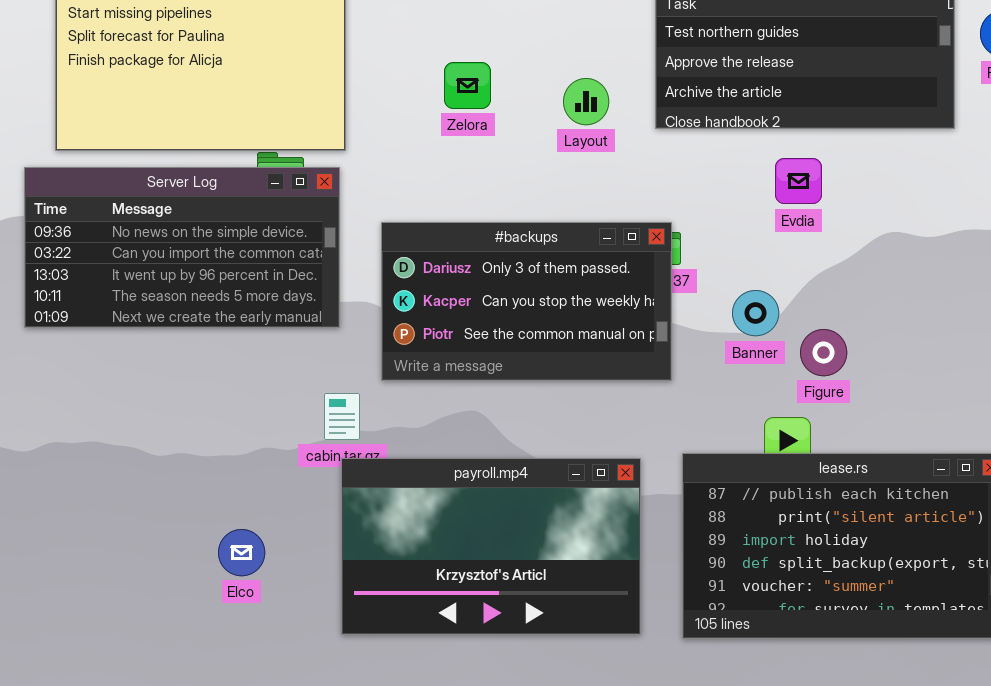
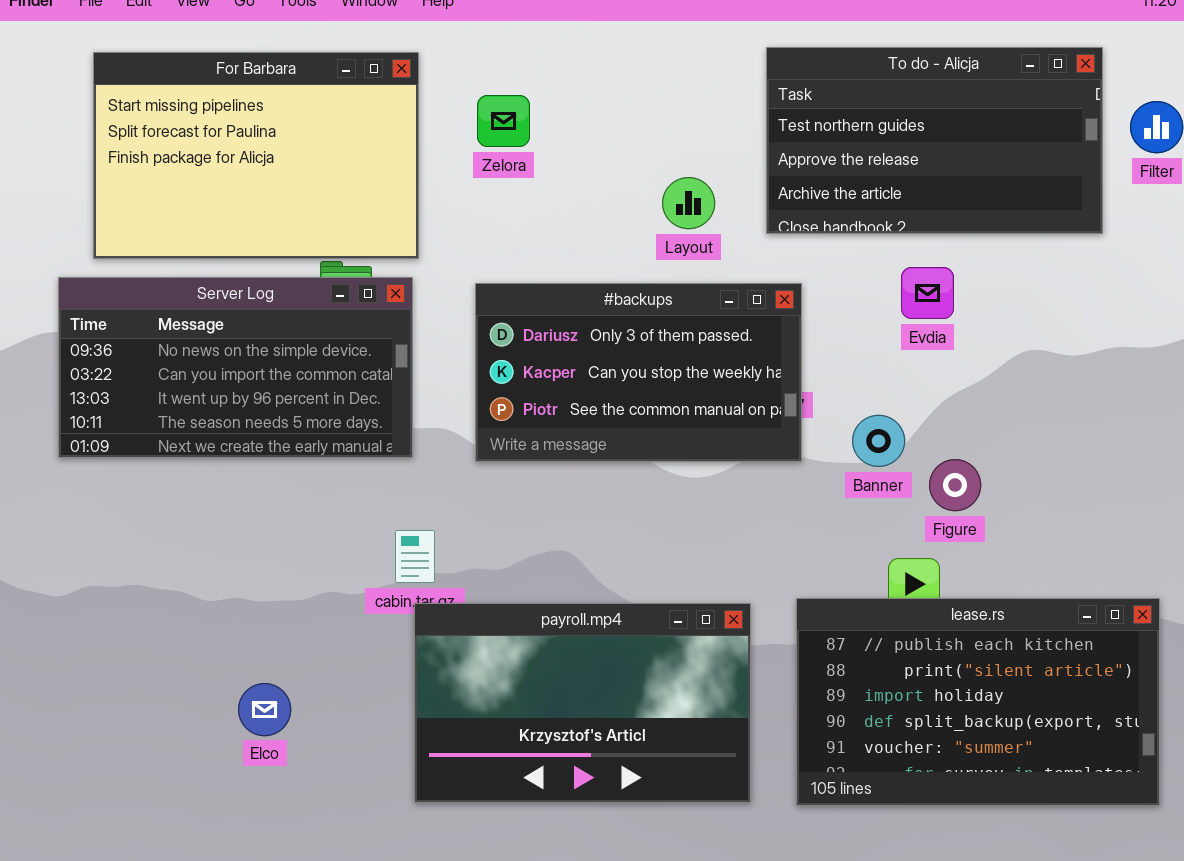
Zelora: [444,62,491,109] -> [477,95,530,147], moved
#backups: [381,222,672,381] -> [475,283,802,462], moved
Elco: [218,529,265,576] -> [238,683,291,736], moved

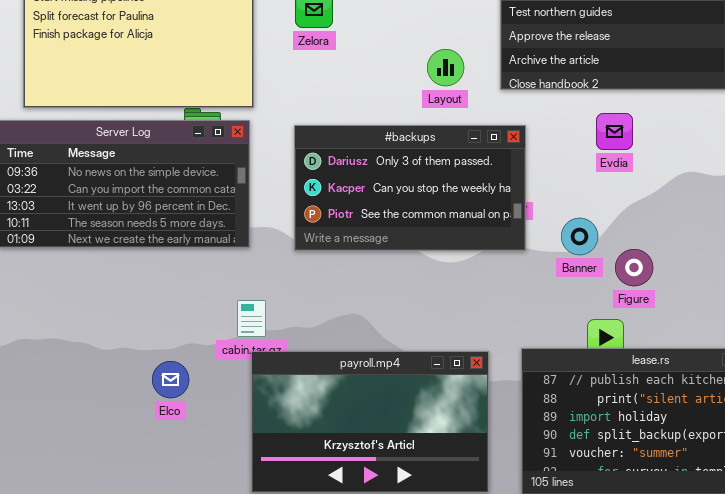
Elco: [238,683,291,736] -> [152,361,189,398], moved

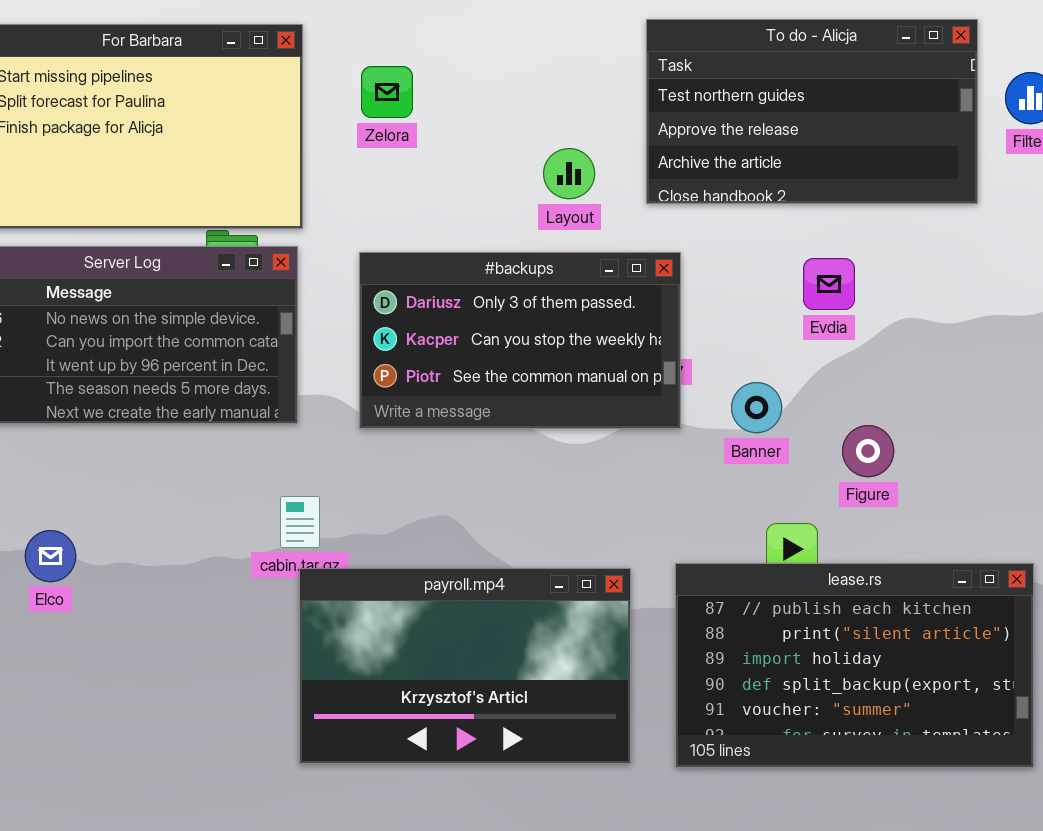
Evdia: [596,113,633,150] -> [803,258,855,310], moved
Figure: [615,249,653,286] -> [842,425,894,477], moved
Elco: [152,361,189,398] -> [25,530,76,582], moved

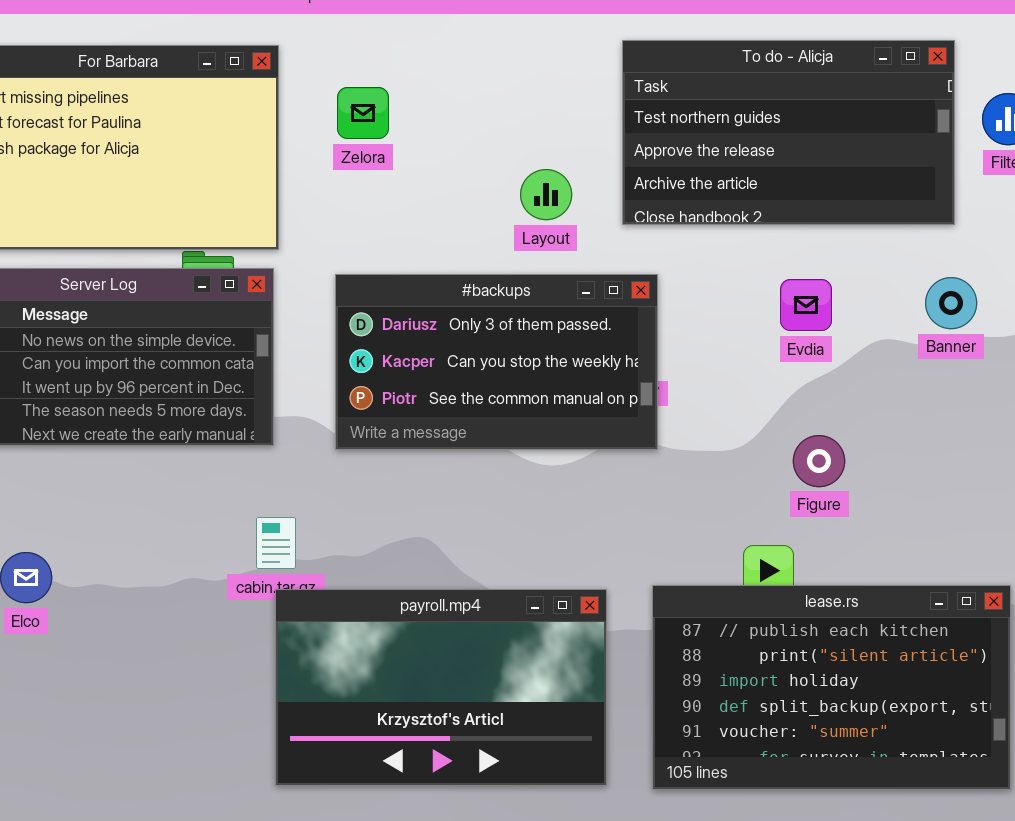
Banner: [731,382,782,433] -> [925,277,977,329], moved
Figure: [842,425,894,477] -> [793,435,845,487], moved

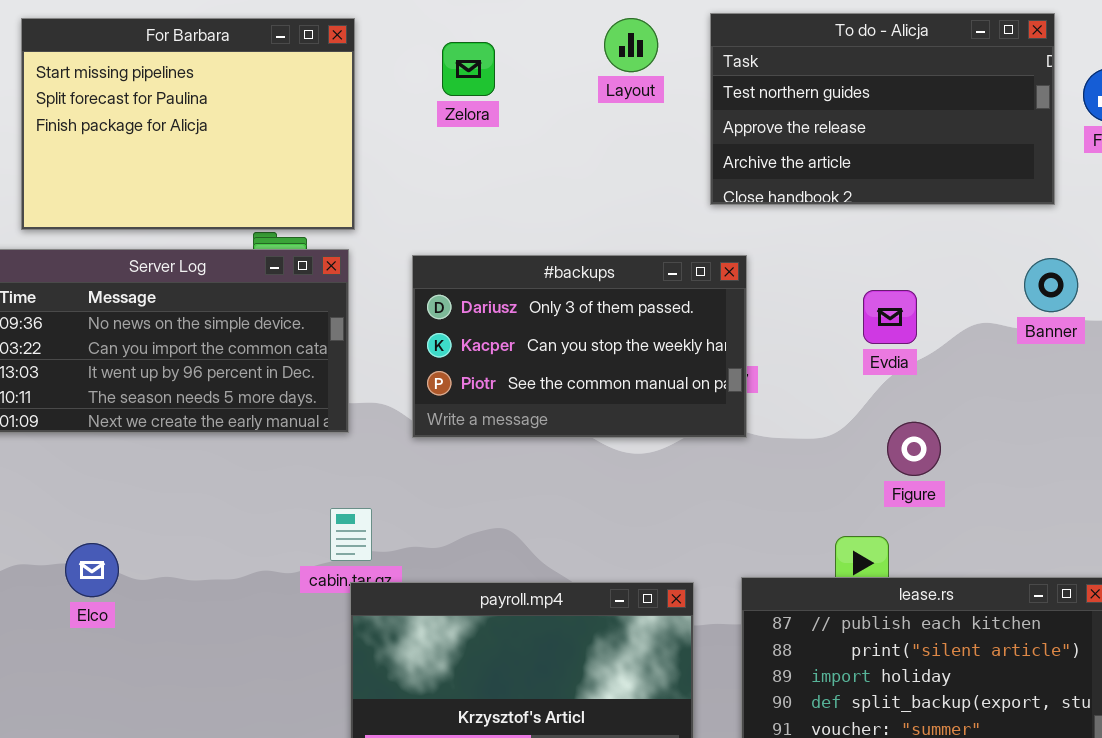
Zelora: [337,87,389,139] -> [442,42,495,96], moved
Layout: [520,169,572,220] -> [604,18,658,72], moved
Evdia: [780,279,832,331] -> [863,290,917,344], moved

